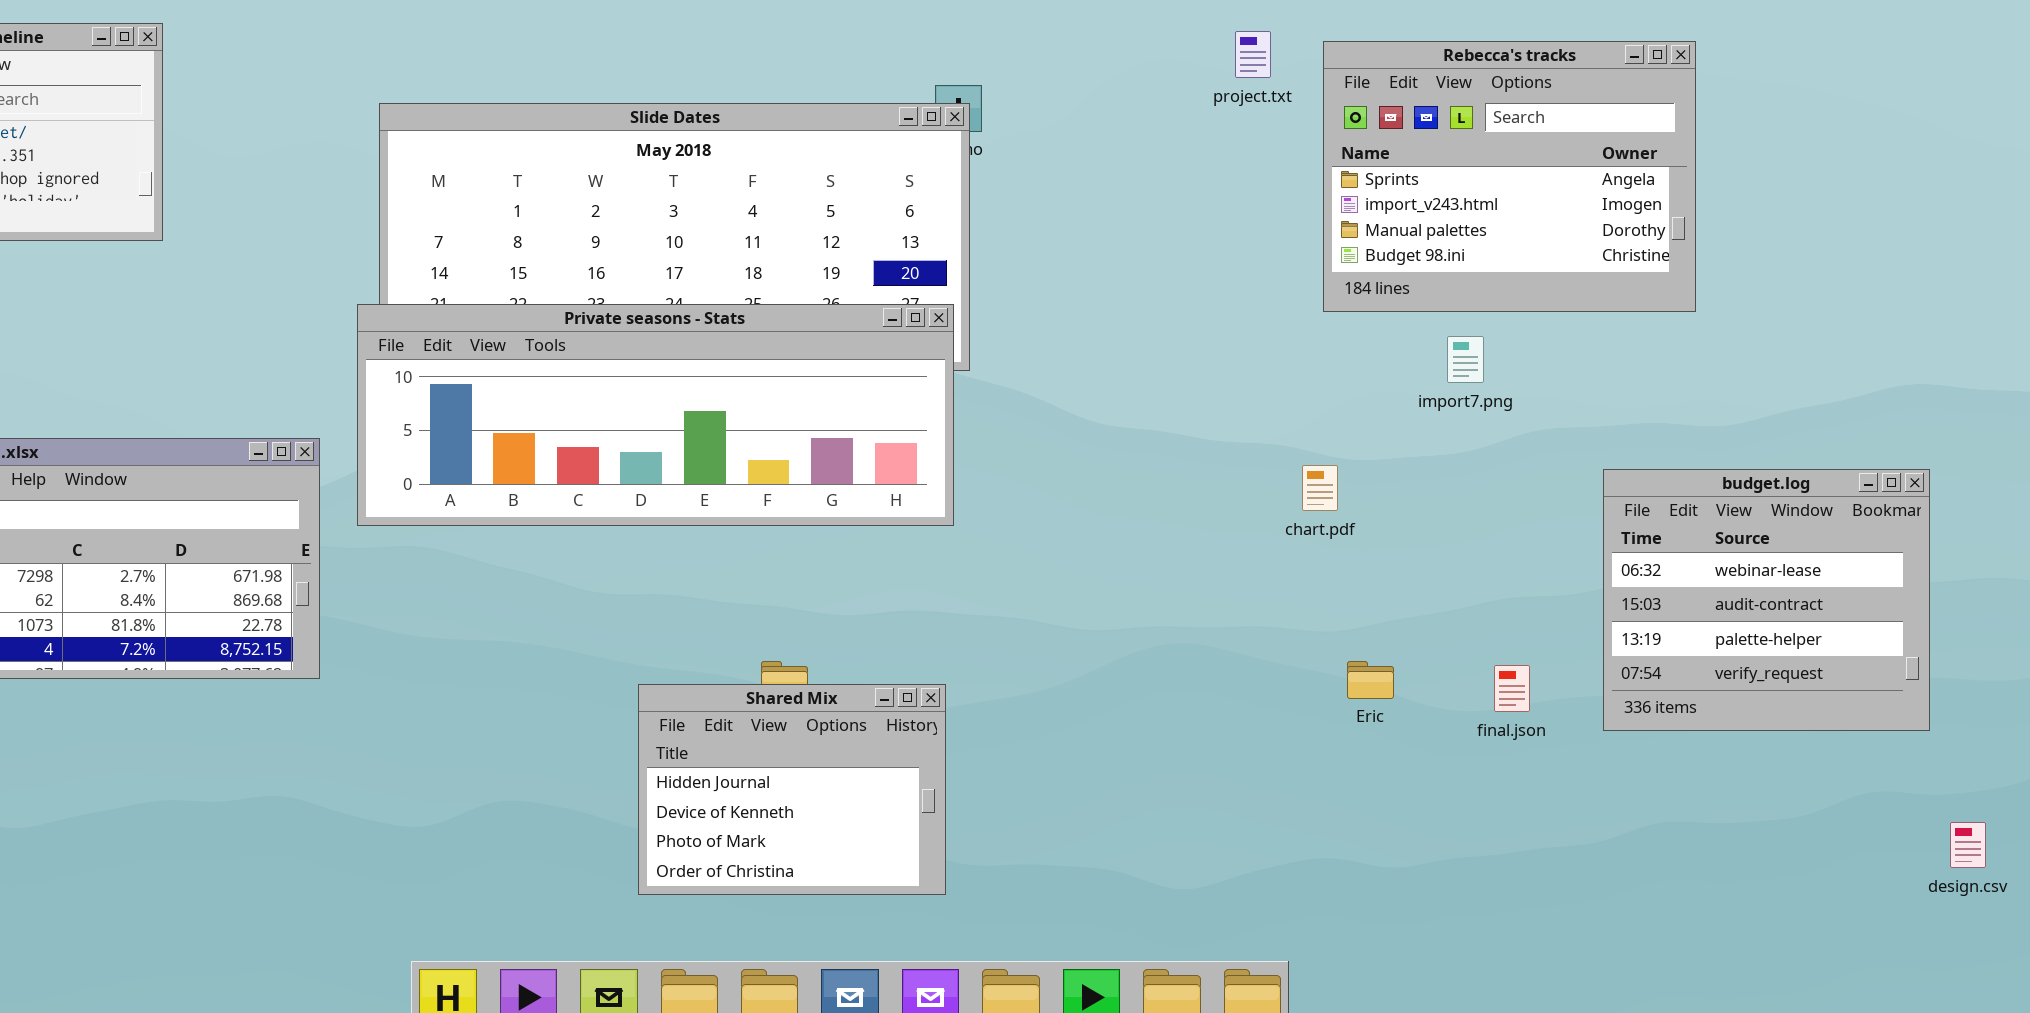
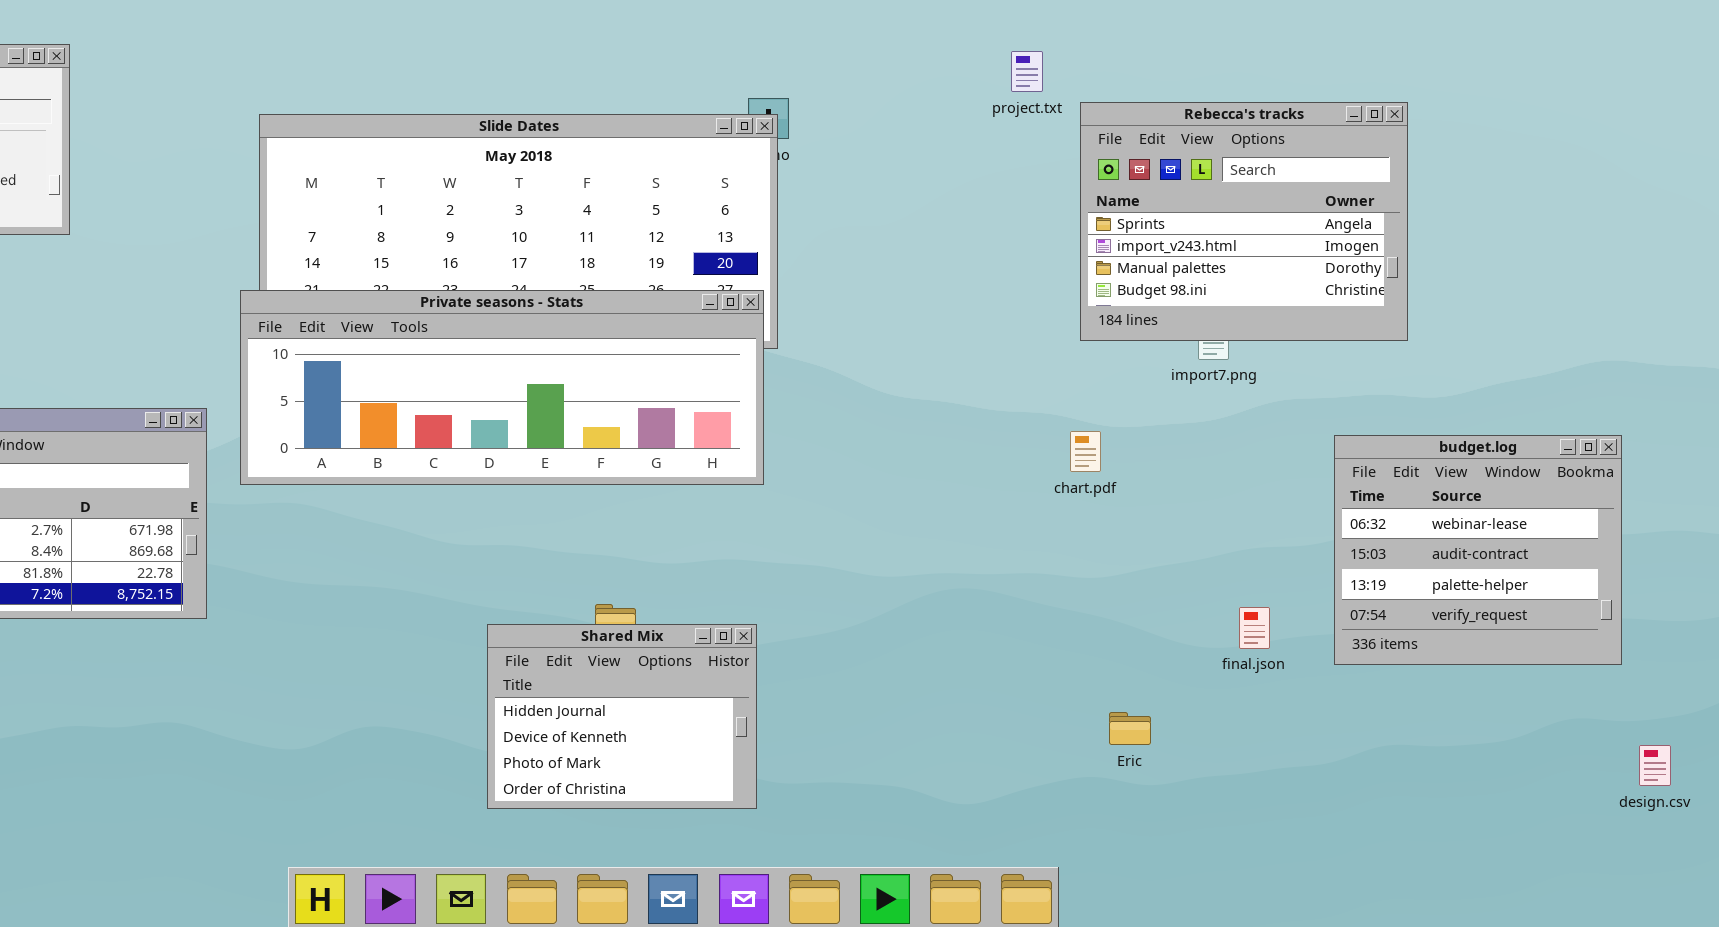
Rebecca's tracks: [1323,41,1696,312] -> [1080,102,1408,341], moved
Eric: [1347,661,1394,699] -> [1109,712,1151,745], moved

